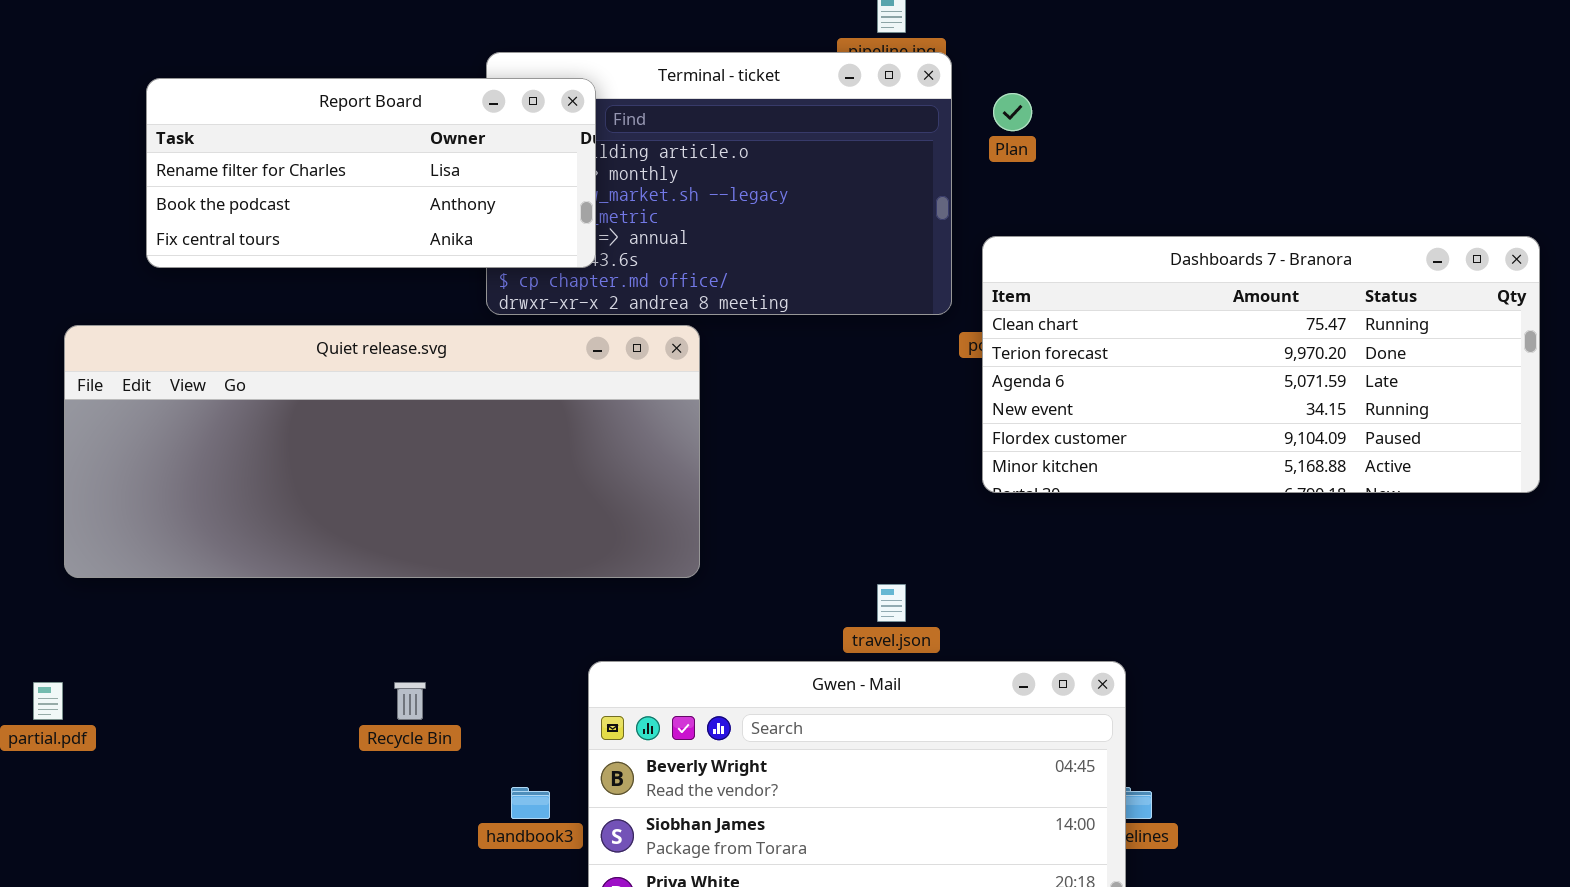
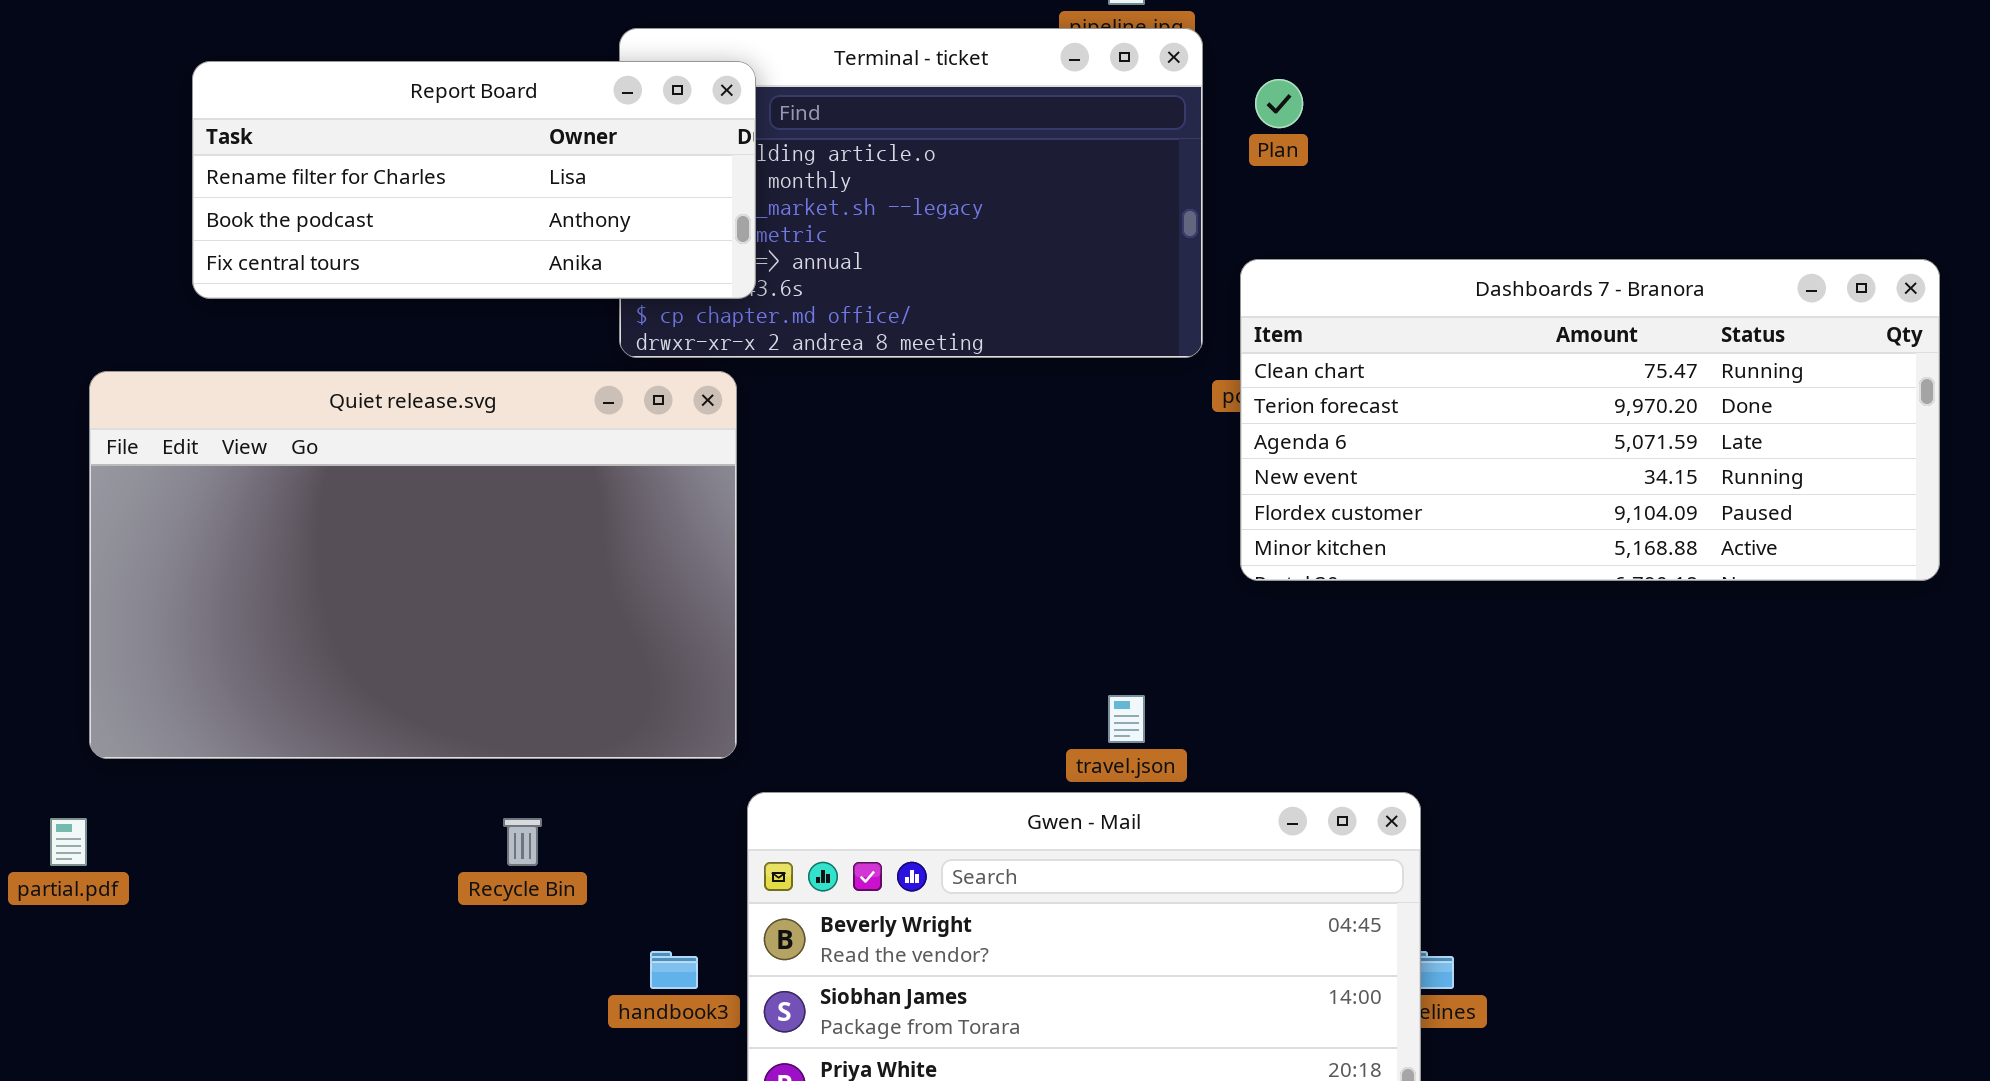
Quiet release.svg: [64,325,700,578] -> [89,371,737,759], resized

